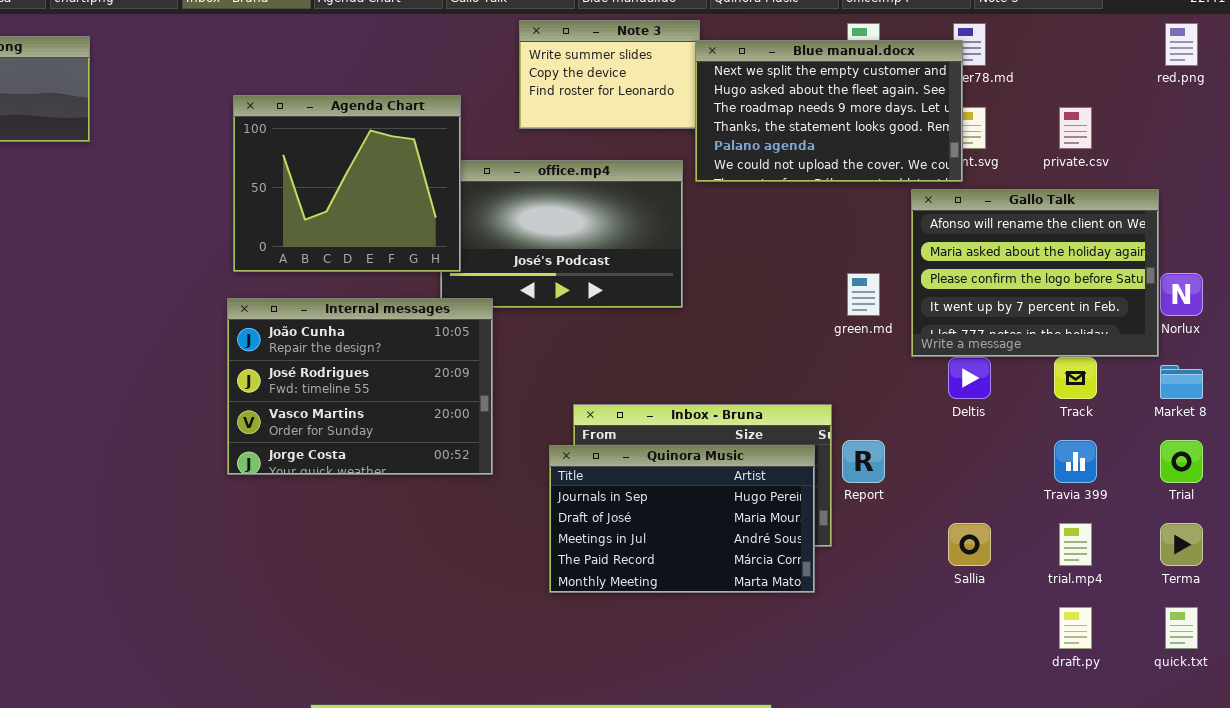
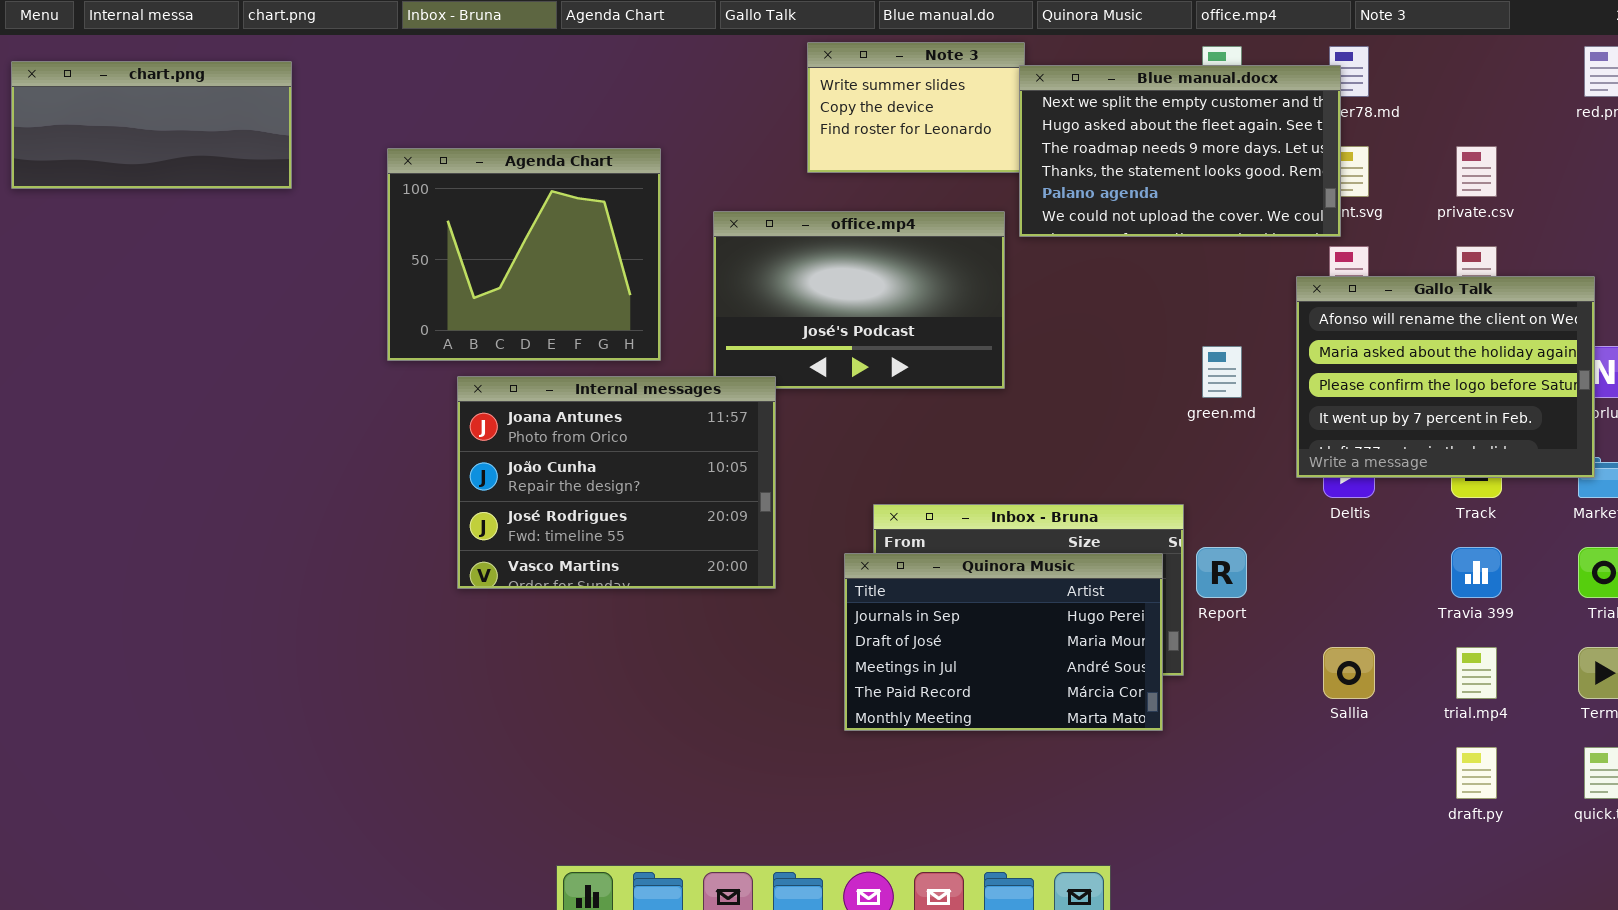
Agenda Chart: [233,95,461,272] -> [387,148,661,361], moved
Gallo Talk: [911,189,1159,357] -> [1296,276,1595,478], moved
Internal messages: [227,298,493,475] -> [457,376,776,589], scrolled up 1 row

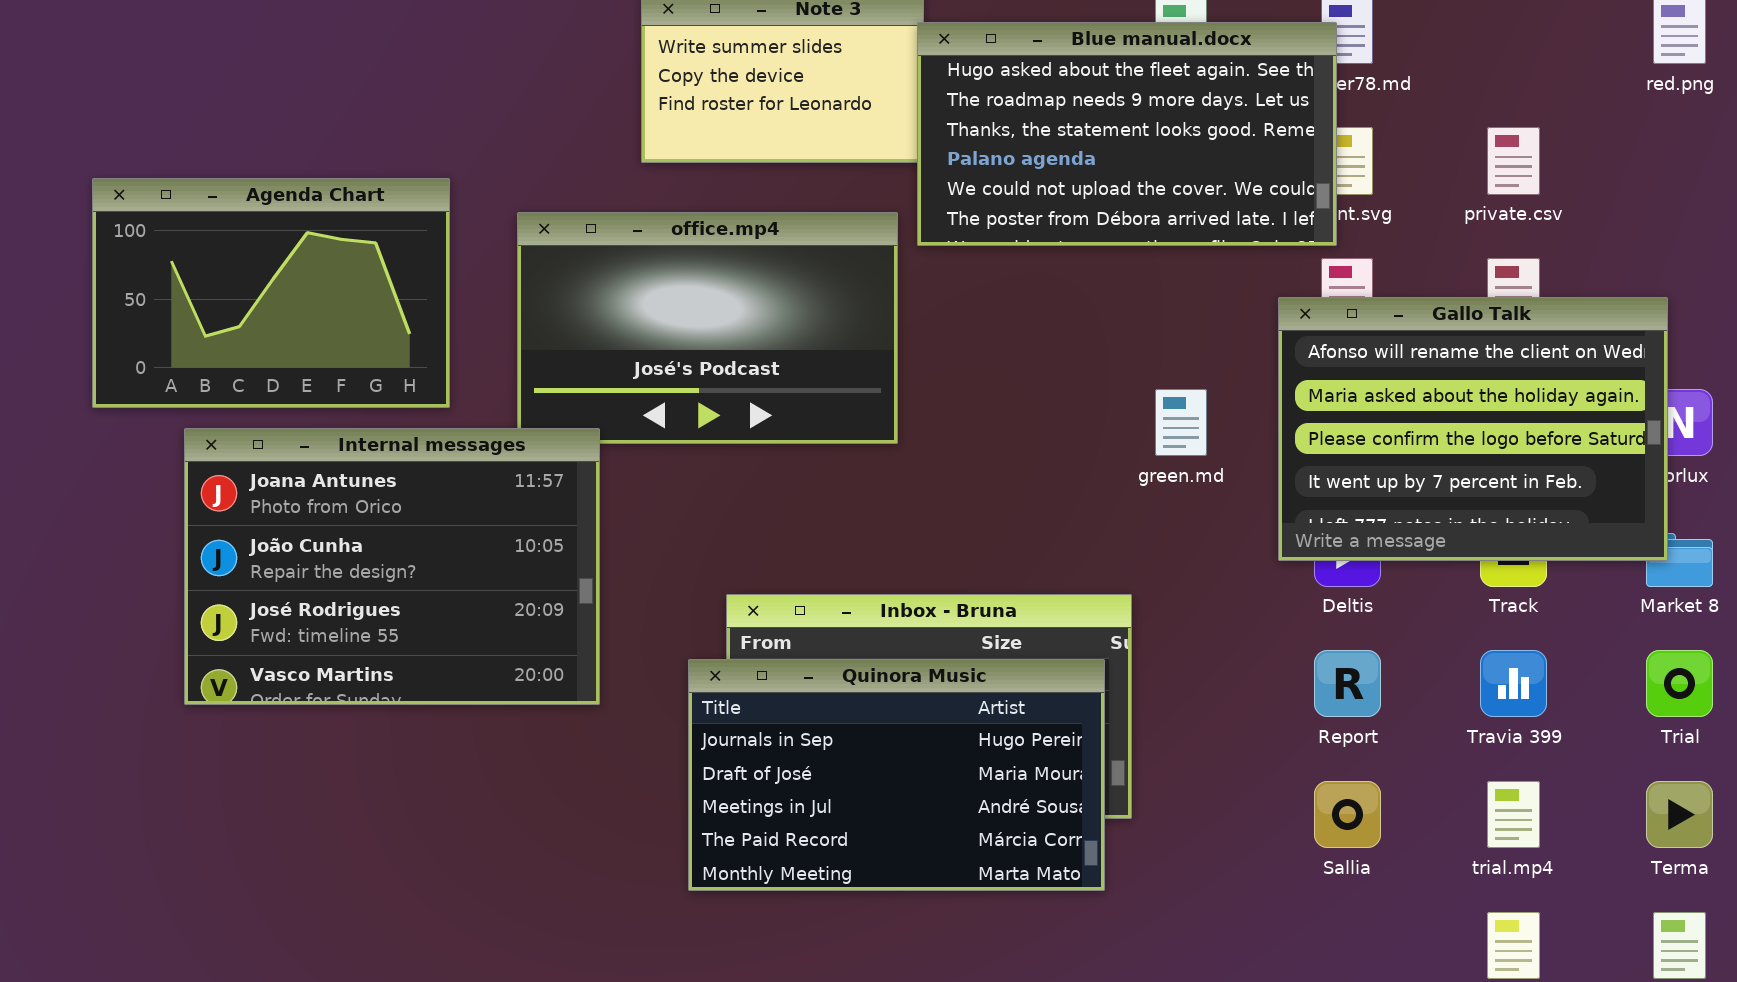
Blue manual.docx: [1019,65,1341,237] -> [917,22,1337,246], scrolled down 1 row
Agenda Chart: [387,148,661,361] -> [92,178,450,408], resized
Report: [1196,547,1247,598] -> [1314,650,1381,717], moved

